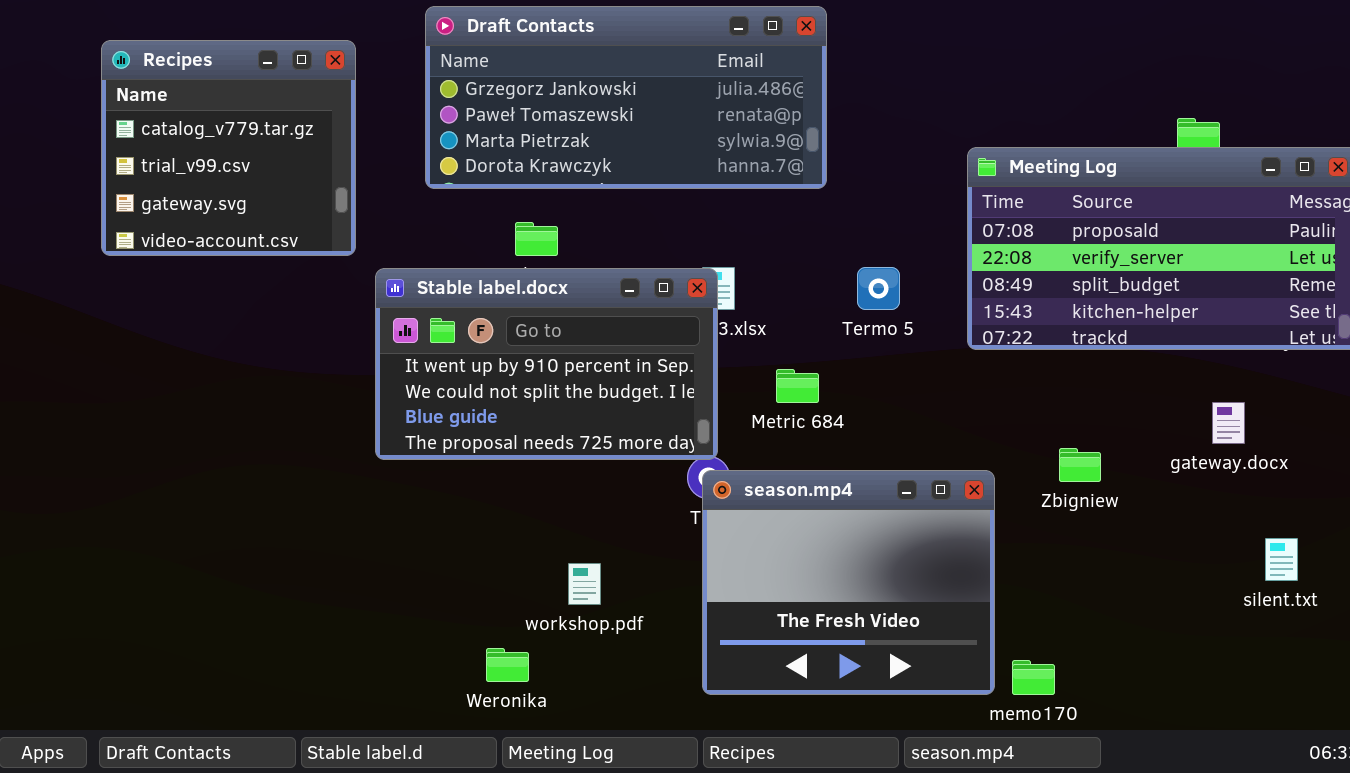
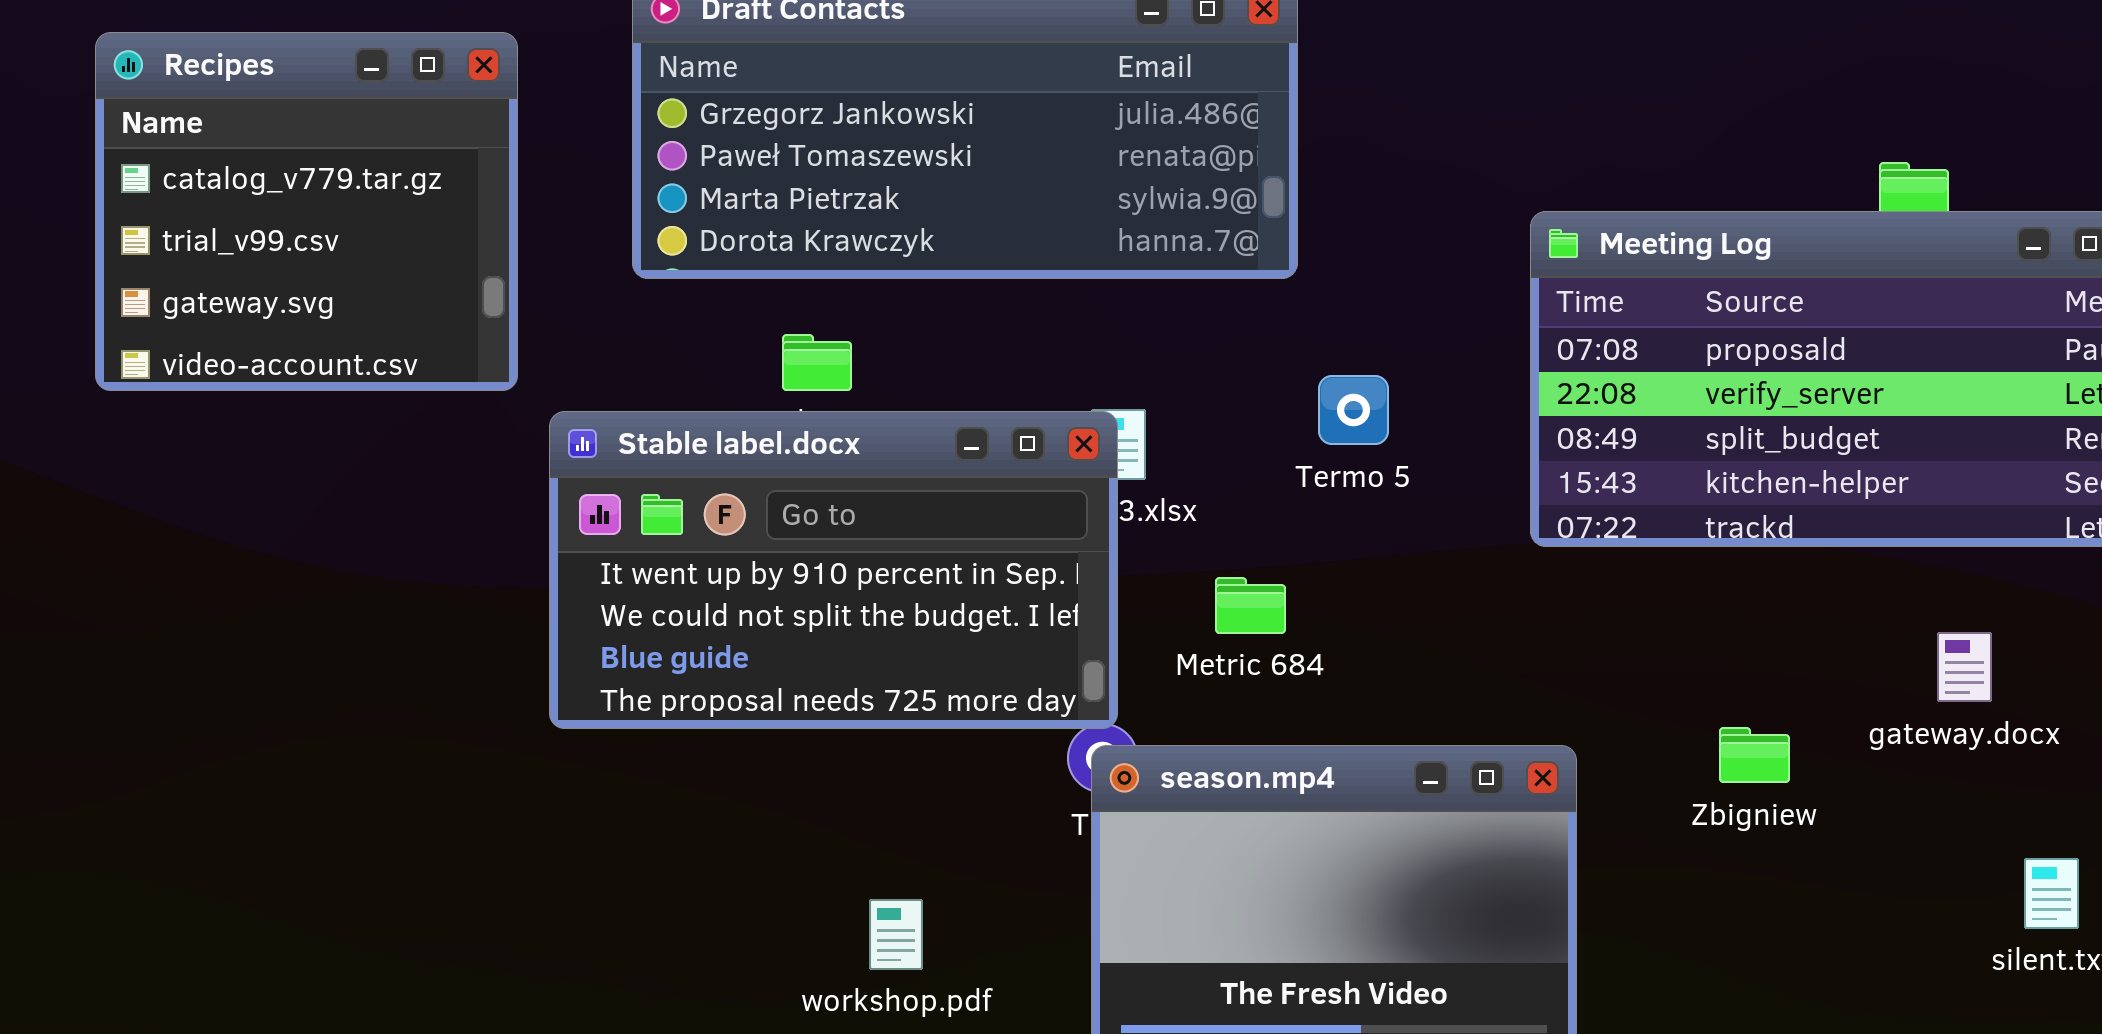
Termo 5: [857,267,900,310] -> [1318,375,1389,445], moved
Zbigniew: [1059,448,1101,482] -> [1719,727,1790,783], moved

